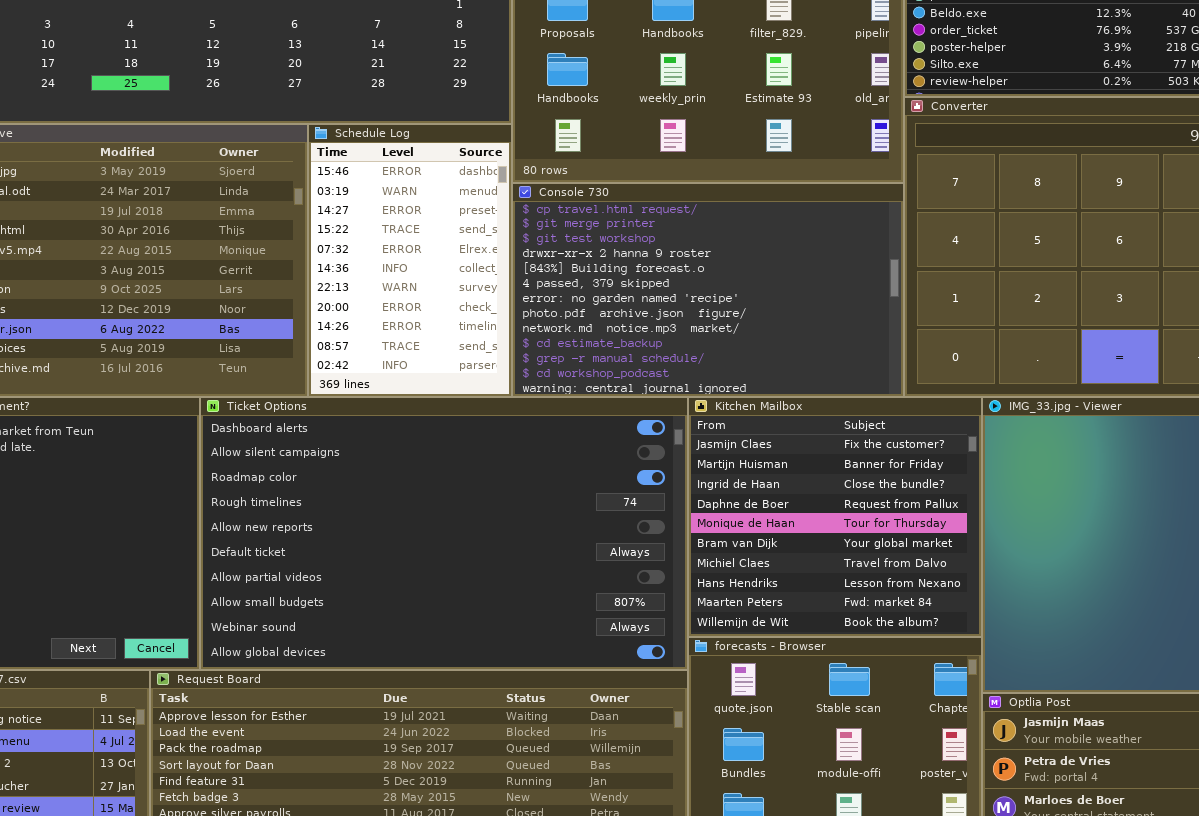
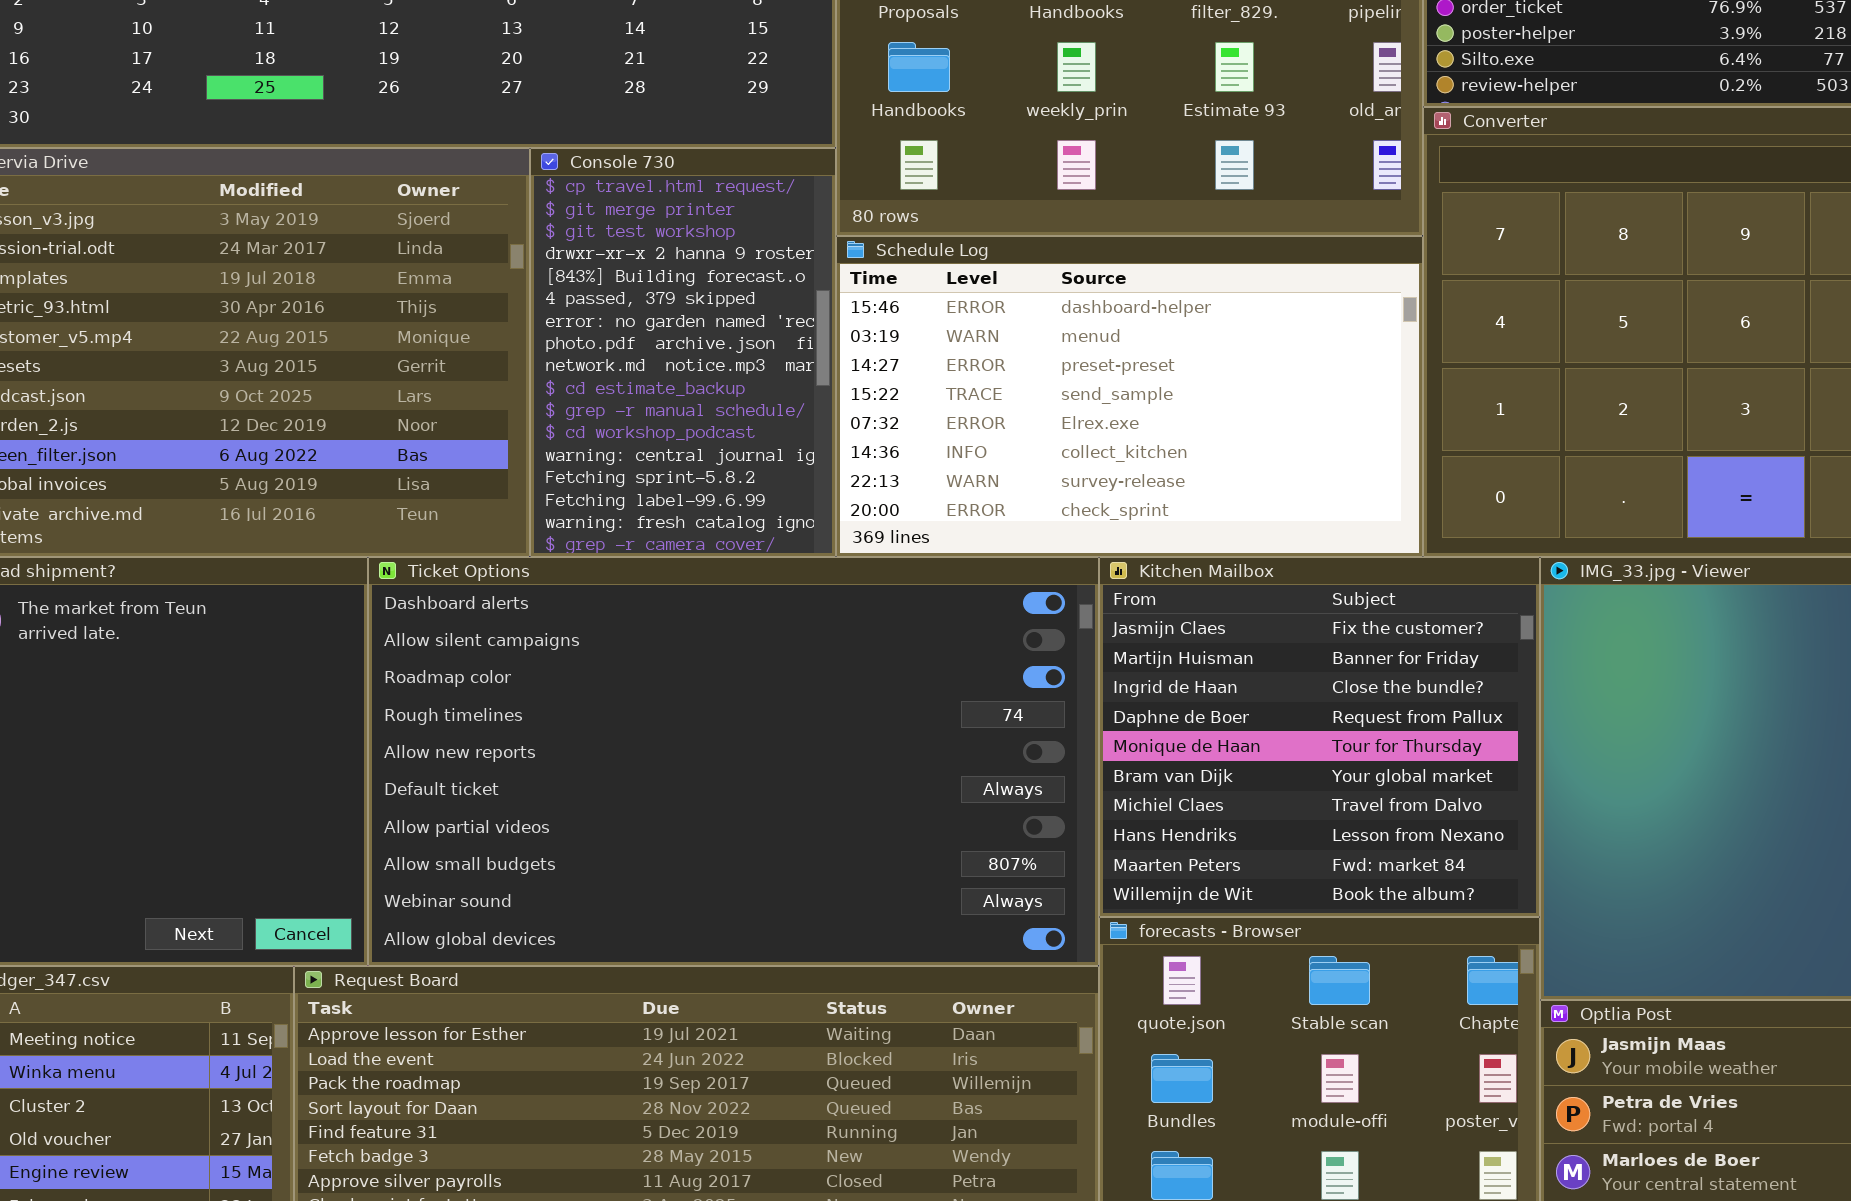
Schedule Log: [308,124,512,397] -> [836,236,1423,557], moved, resized
Console 730: [512,183,904,397] -> [530,148,836,557], moved, resized

